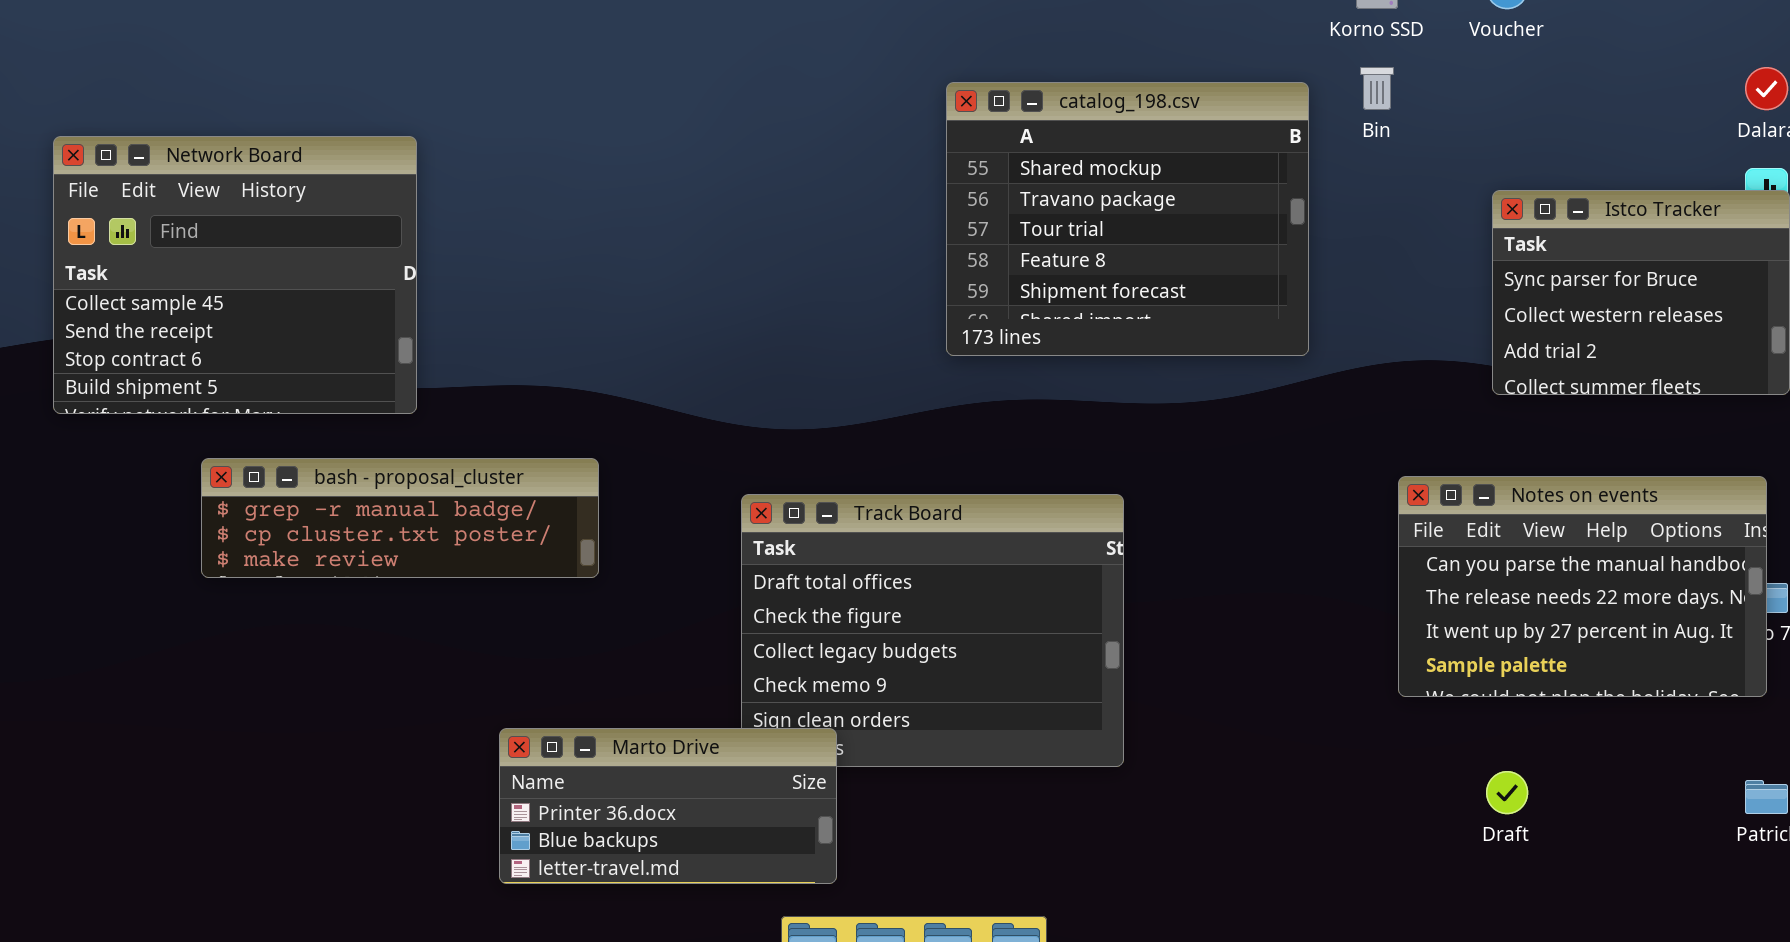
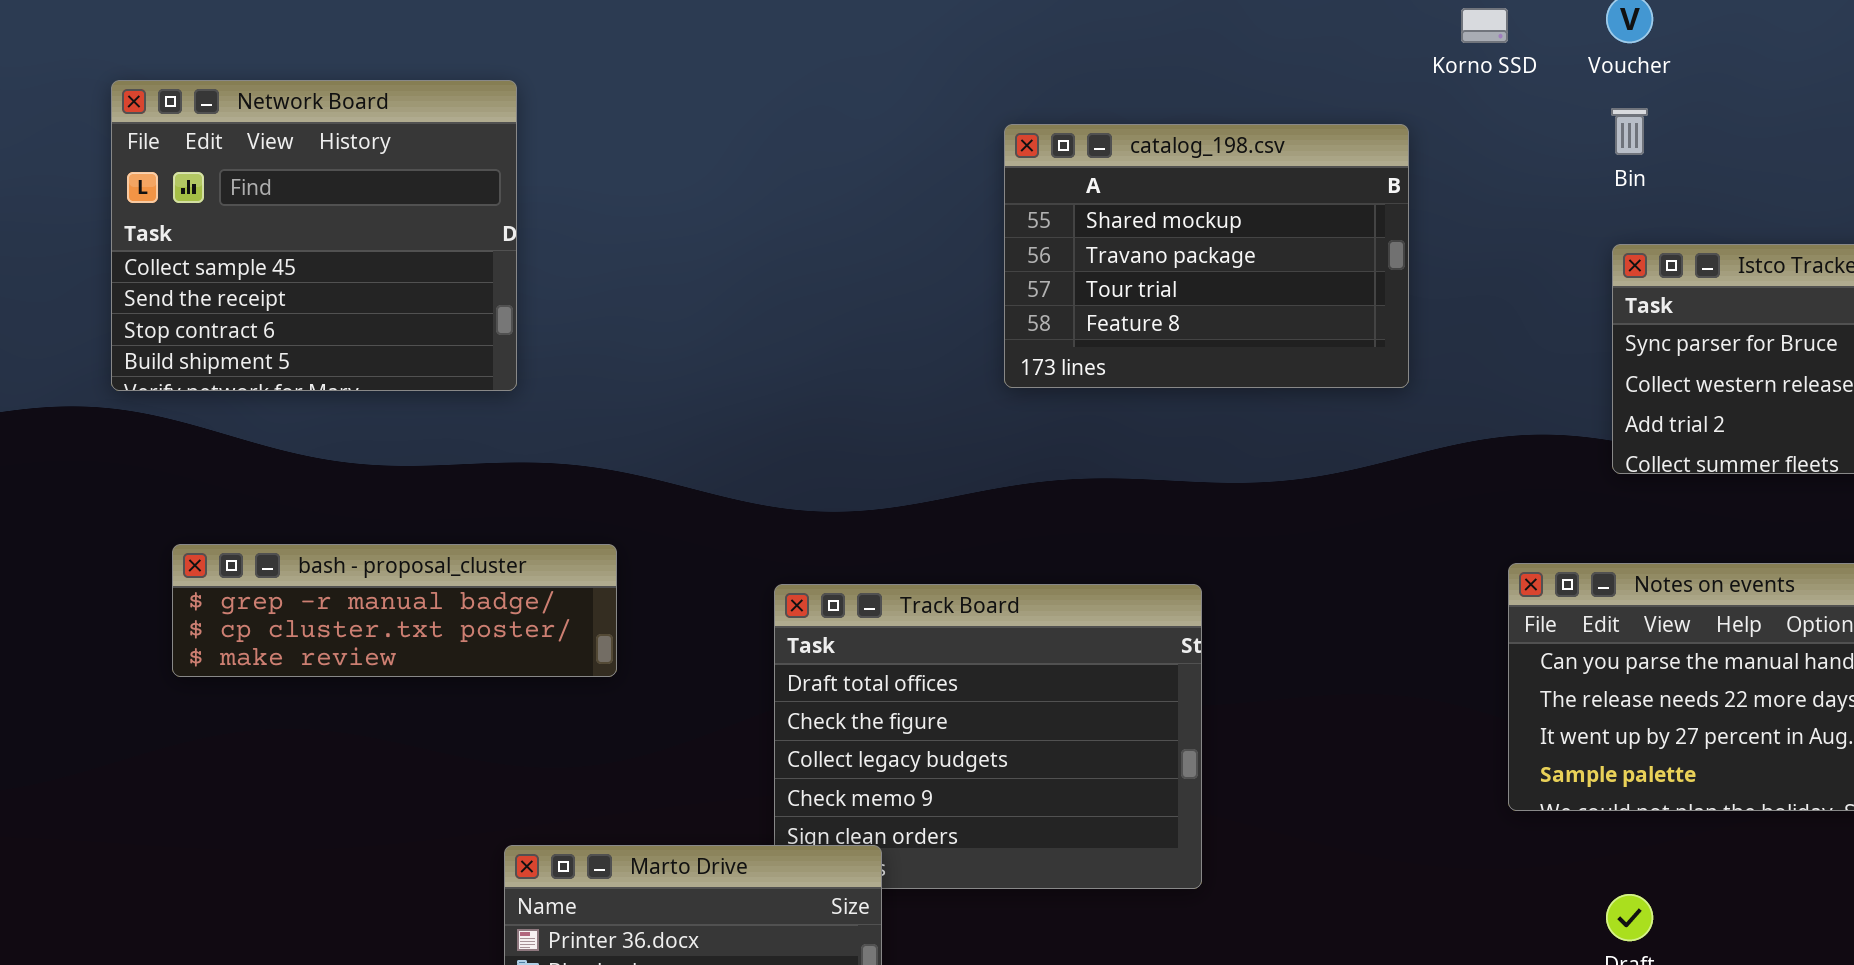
Bin: [1360,67,1394,110] -> [1611,108,1648,155], moved
catalog_198.csv: [946,82,1309,356] -> [1004,124,1409,388], resized
Network Board: [53,136,417,414] -> [111,80,517,391], moved

